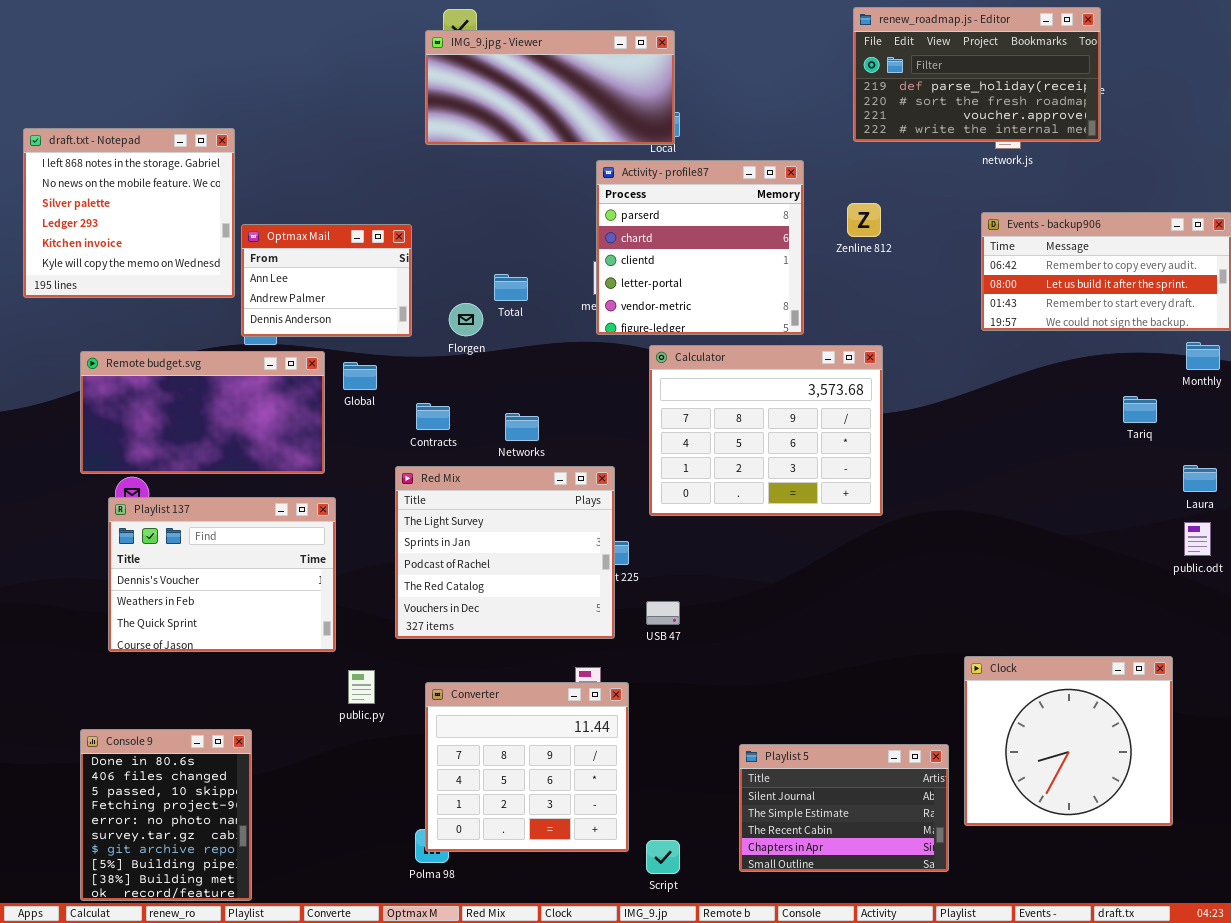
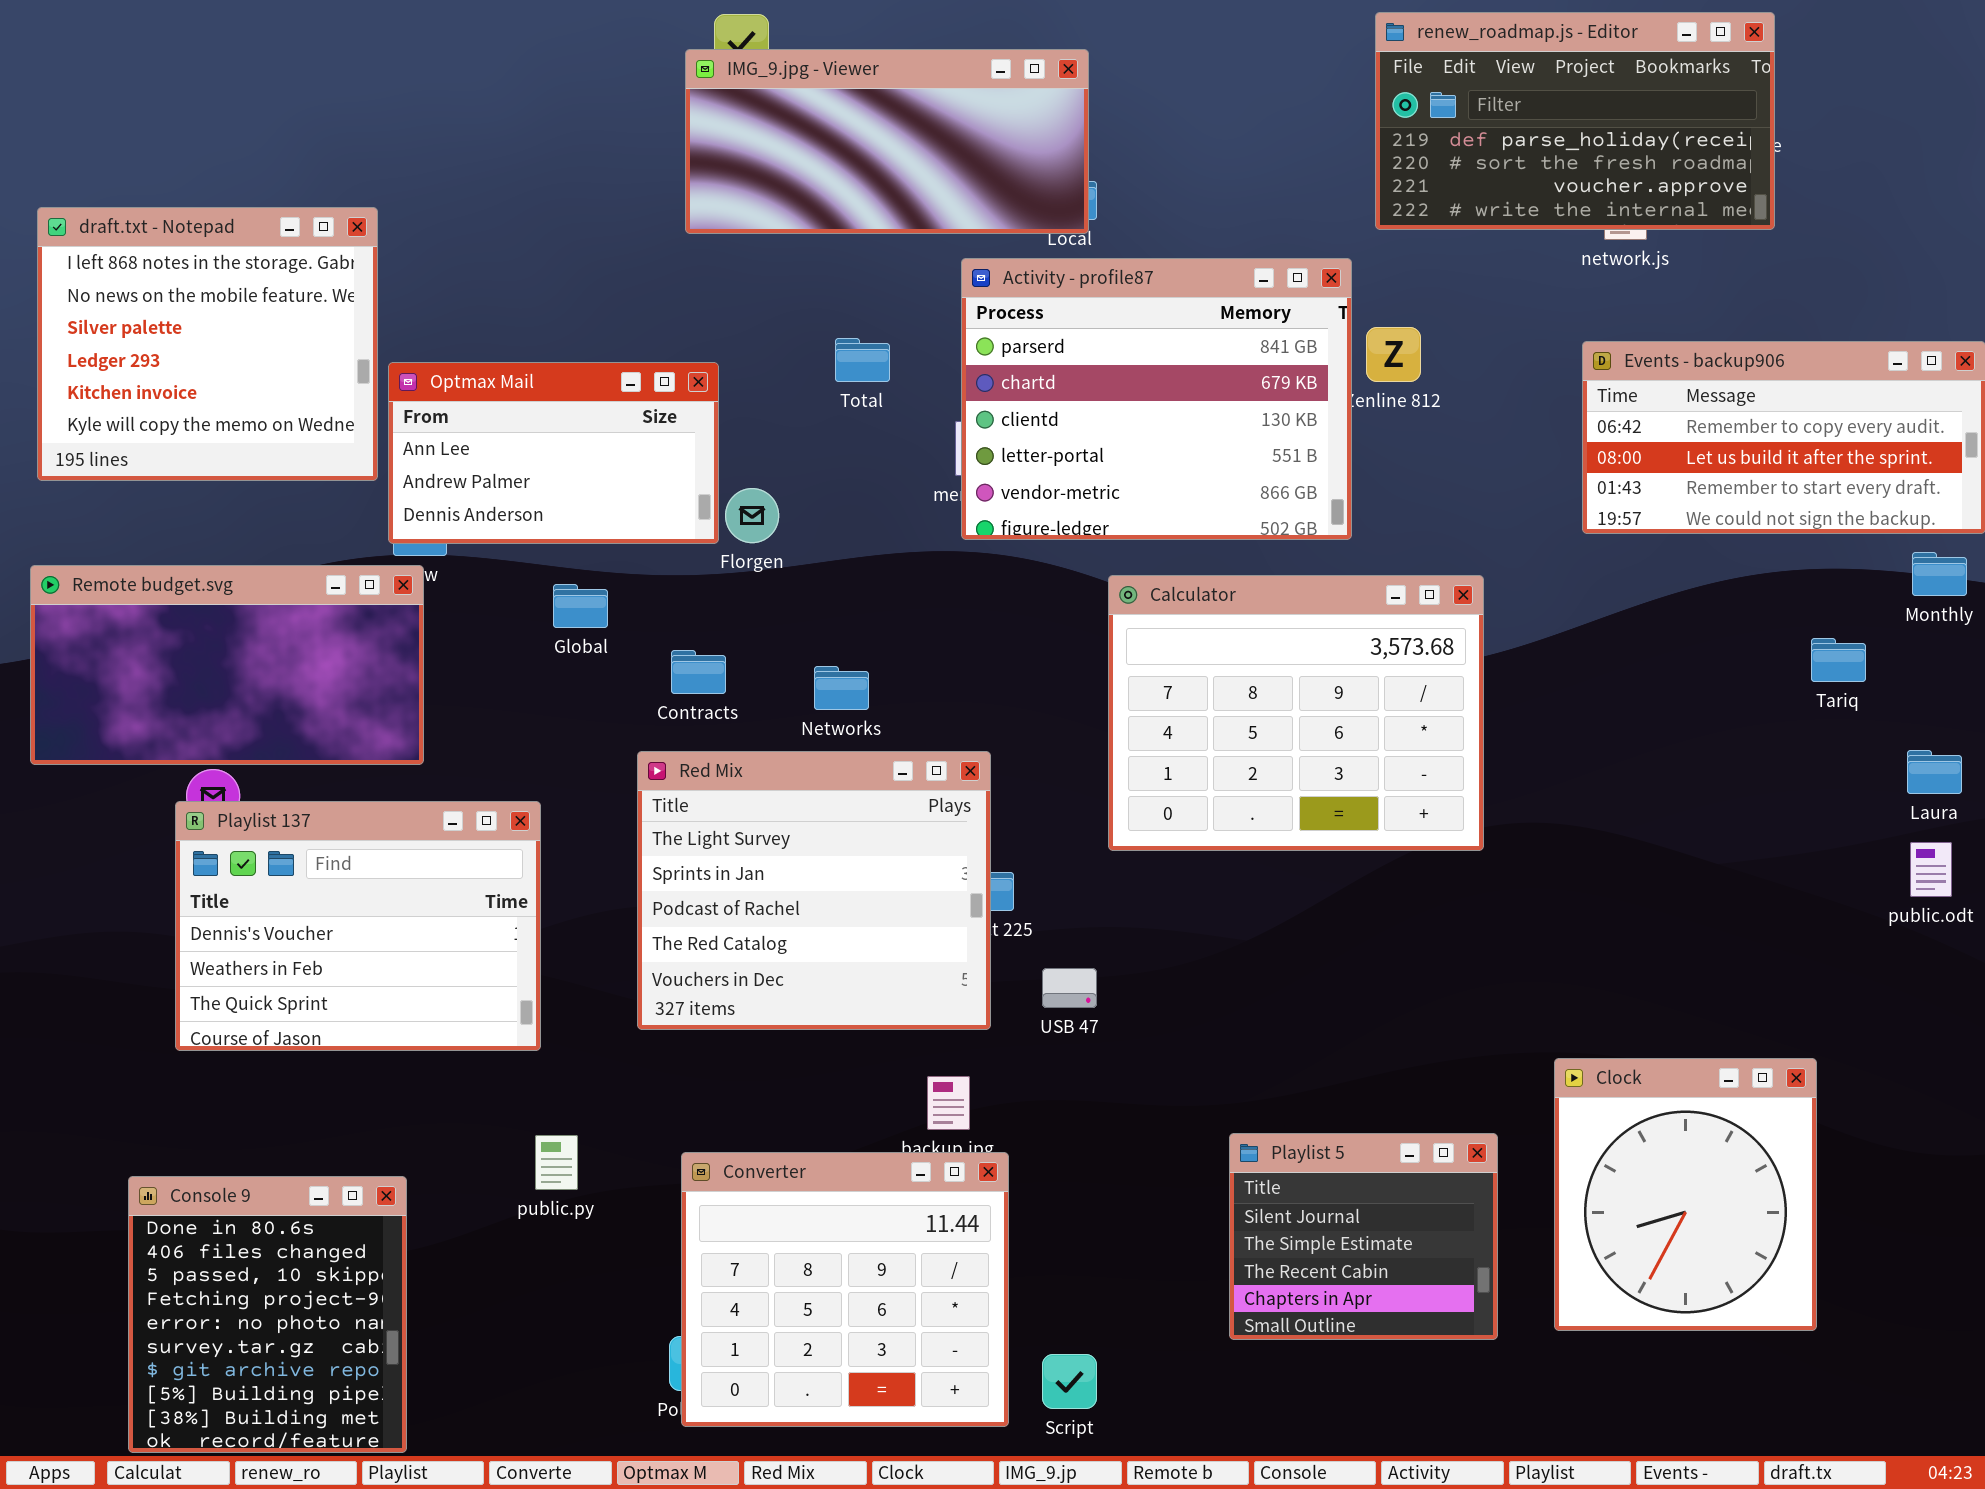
Activity - profile87: [596,160,804,335] -> [961,258,1352,540], resized
Optmax Mail: [241,224,412,337] -> [388,362,719,544], resized
Total: [494,274,528,301] -> [835,338,890,382], moved
Calculator: [649,345,883,516] -> [1108,575,1484,851], moved
Remote budget.svg: [80,351,325,474] -> [30,565,424,765], moved
Clock: [964,656,1173,826] -> [1554,1058,1817,1331], resized
public.py: [348,670,375,704] -> [535,1135,578,1190], moved
Converter: [425,682,629,852] -> [681,1152,1009,1427], moved
Playlist 5: [739,744,949,872] -> [1229,1133,1498,1340], moved, resized

